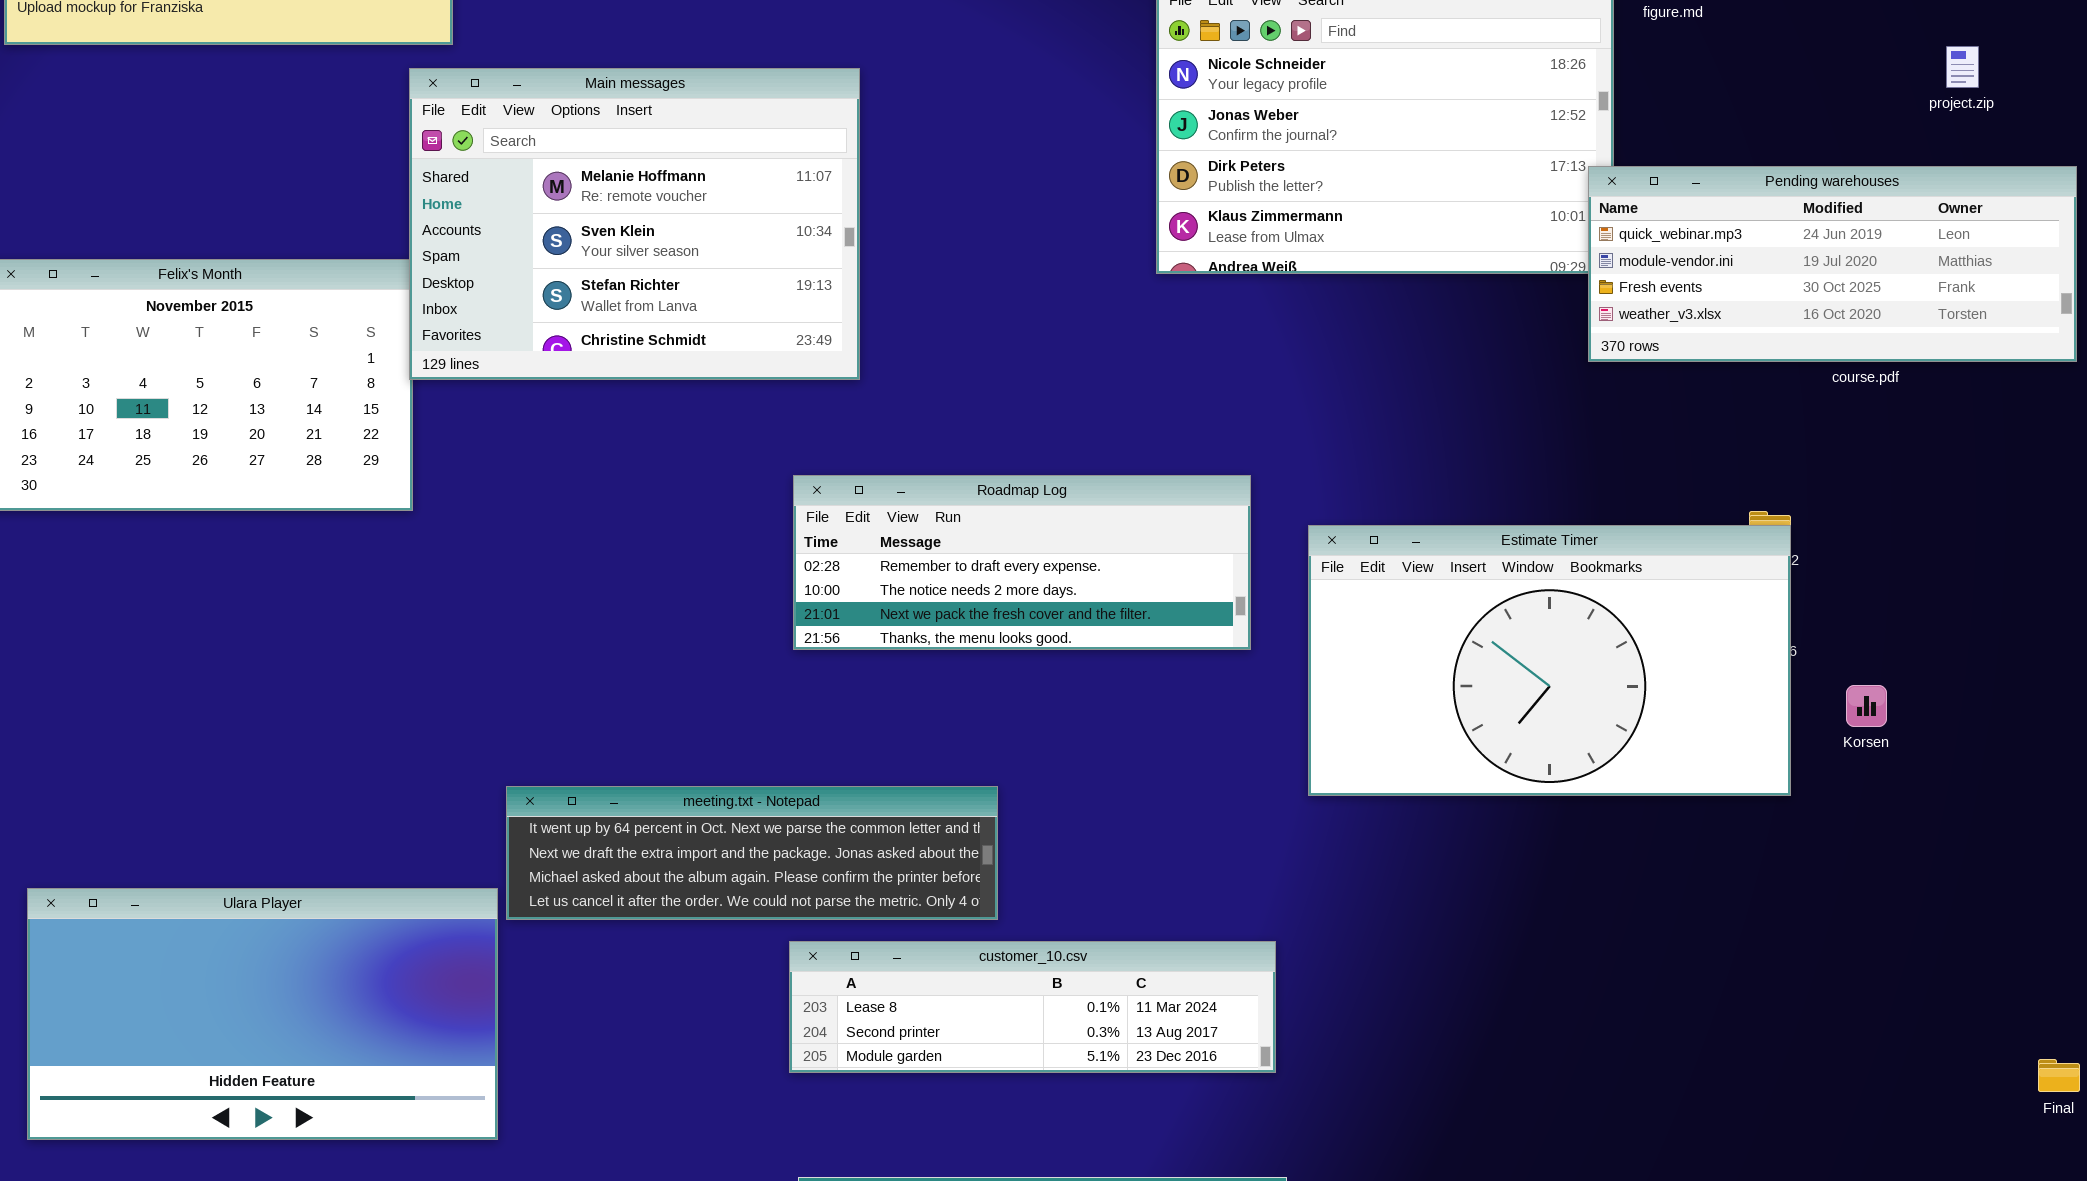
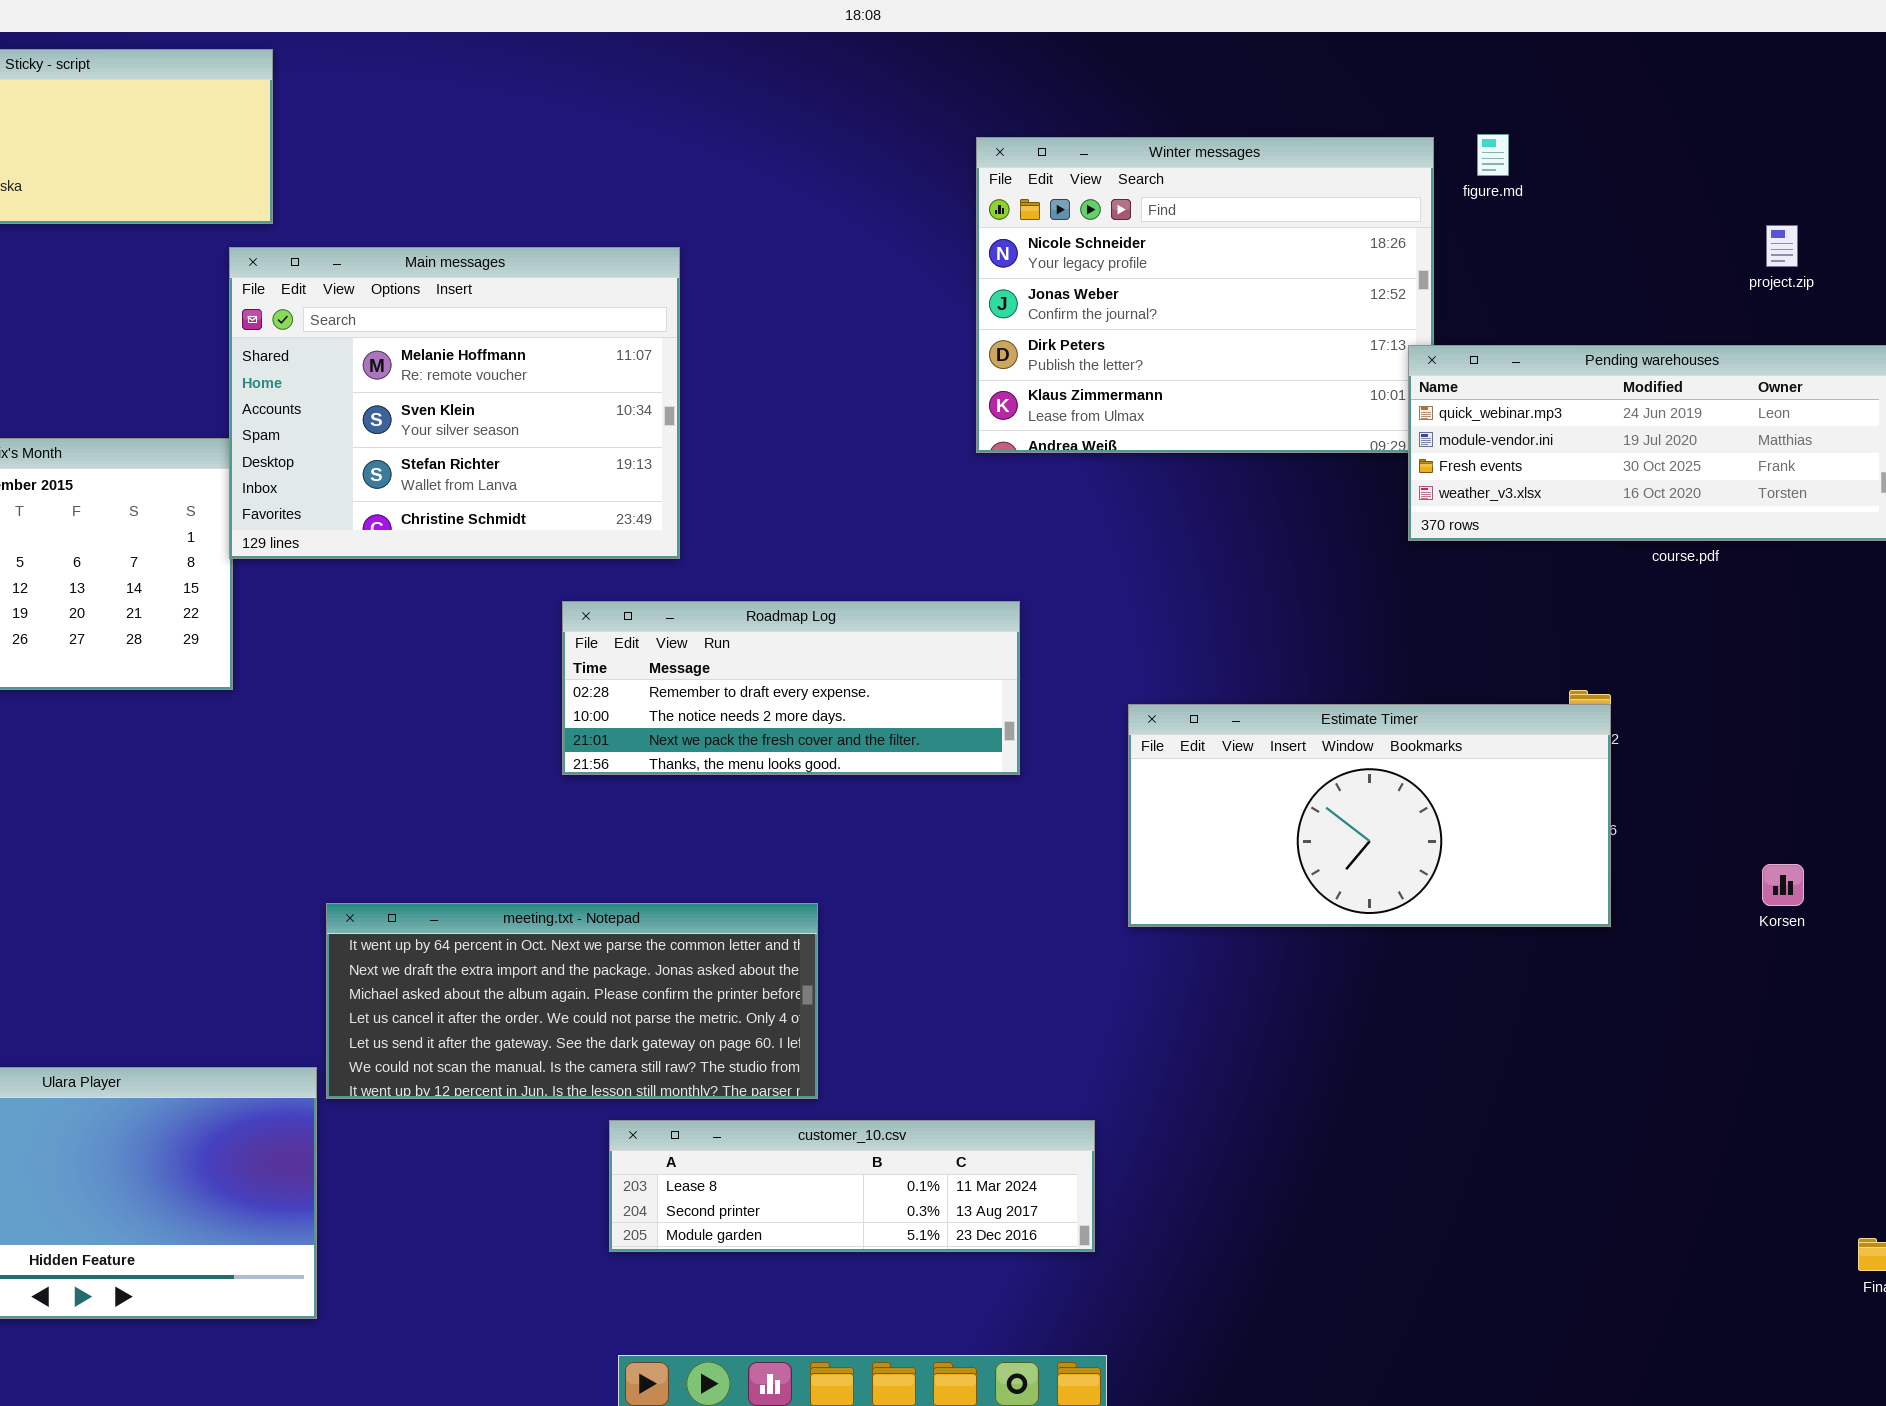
Roadmap Log: [793,475,1251,650] -> [562,601,1020,775], moved
Estimate Timer: [1308,525,1791,796] -> [1128,704,1611,927], resized
Korsen: [1846,685,1887,727] -> [1762,864,1804,906], moved
meeting.txt - Notepad: [506,786,998,920] -> [326,903,818,1099], resized

